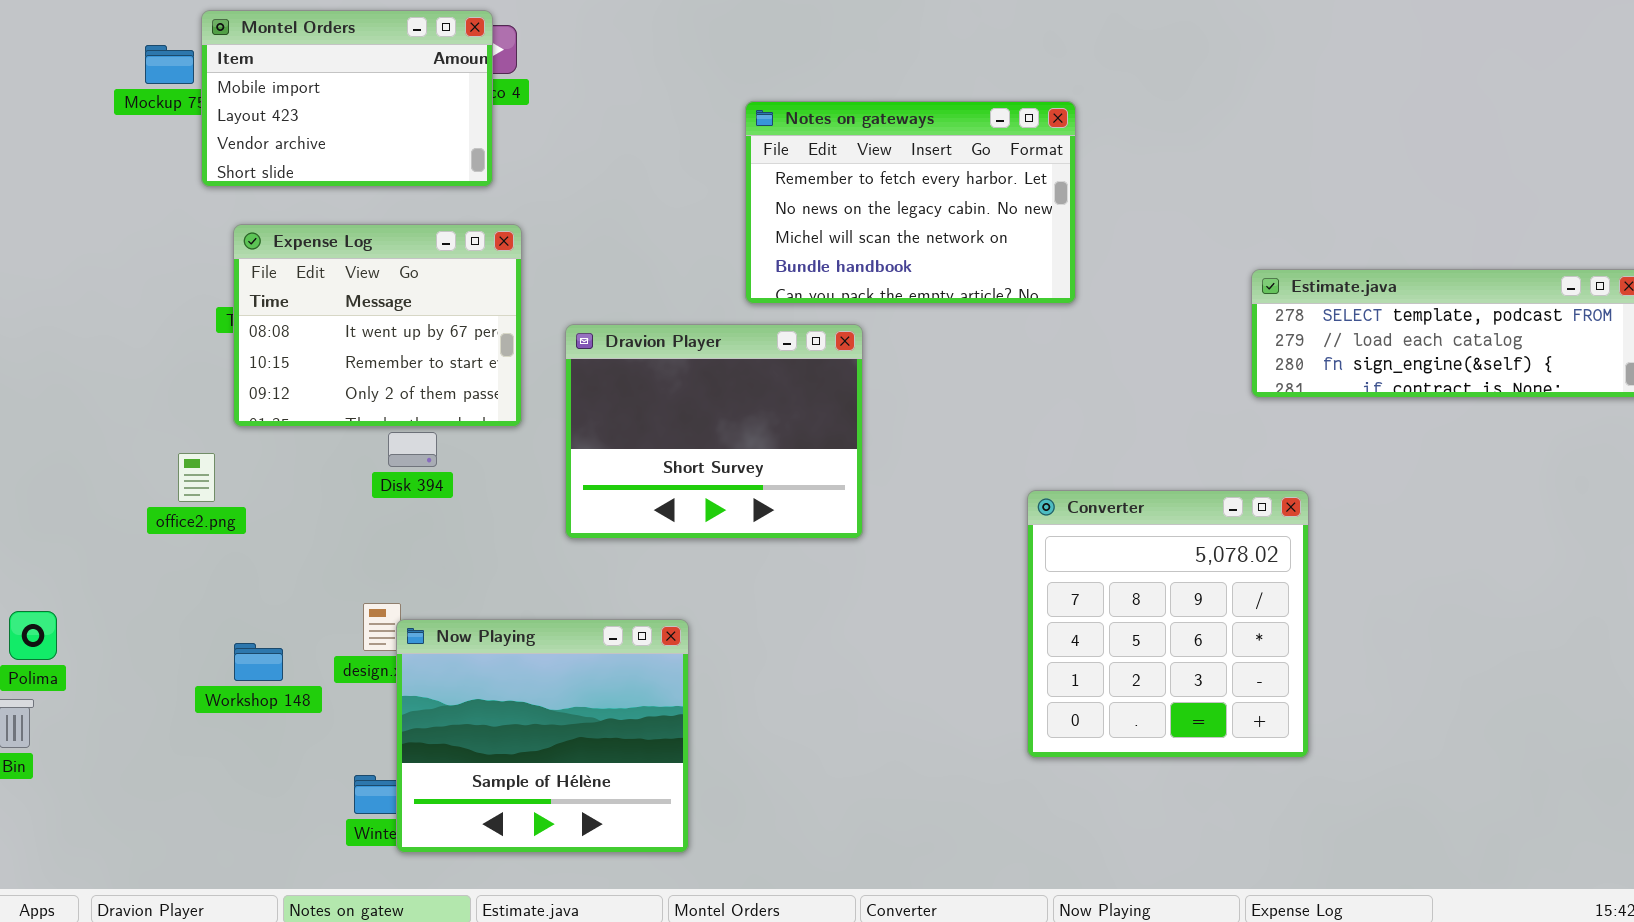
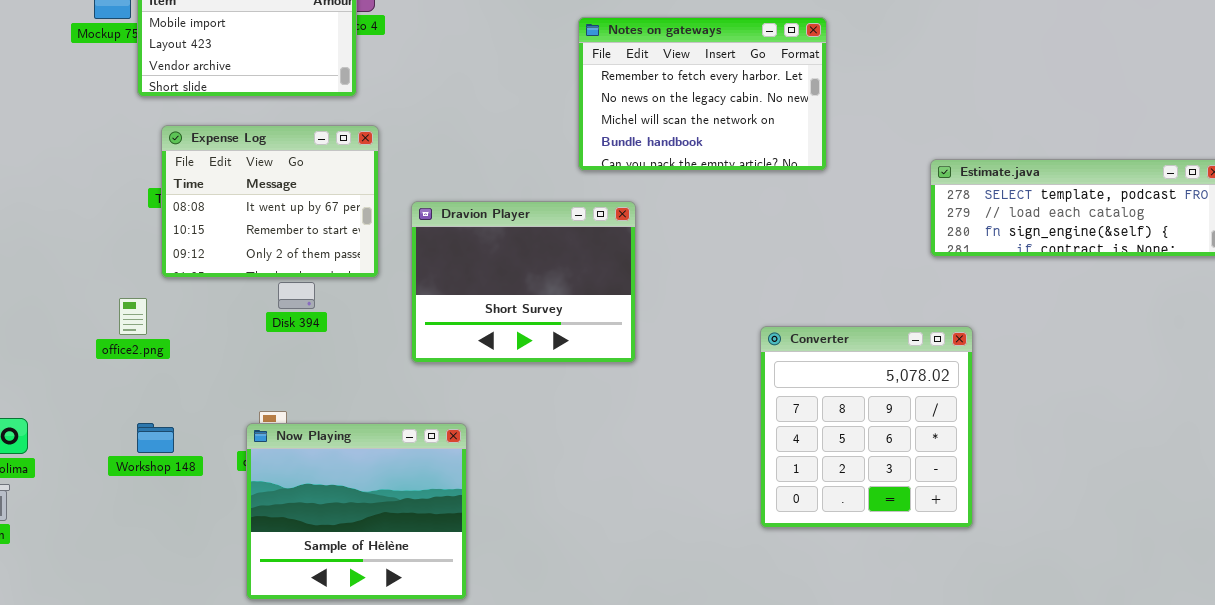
Notes on gateways: [745,101,1076,304] -> [578,17,827,171], moved
Now Playing: [396,619,689,853] -> [246,423,467,600], moved
Workshop 148: [234,643,283,681] -> [137,423,174,453], moved

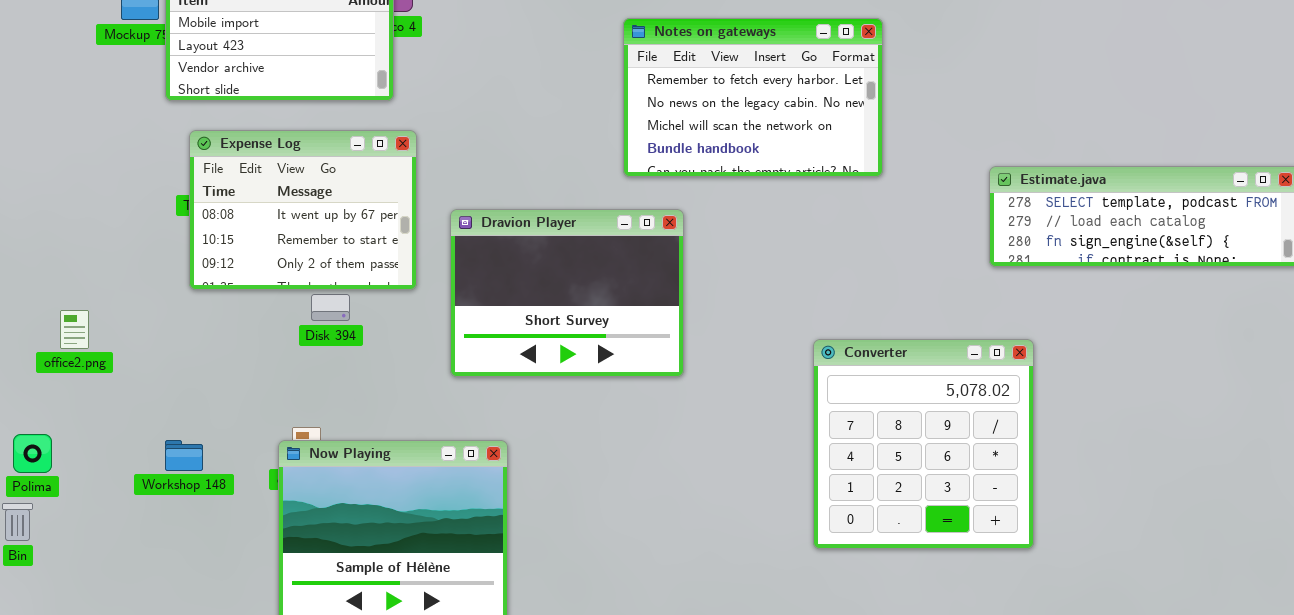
office2.png: [119,298,147,335] -> [60,310,89,349], moved

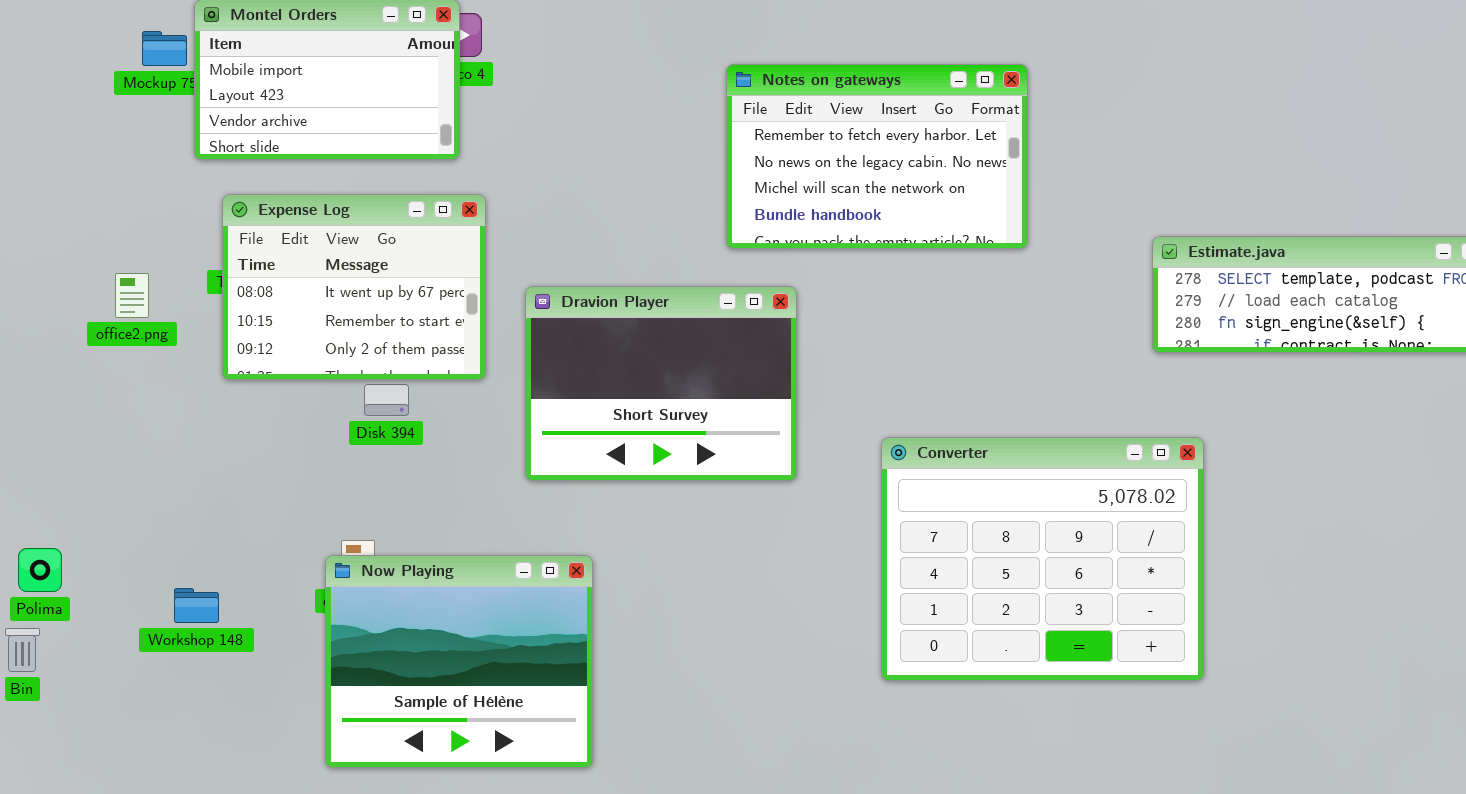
office2.png: [60,310,89,349] -> [115,273,149,318], moved
Converter: [813,339,1034,549] -> [881,437,1204,681], resized
Workshop 148: [165,440,203,471] -> [174,588,219,623], moved

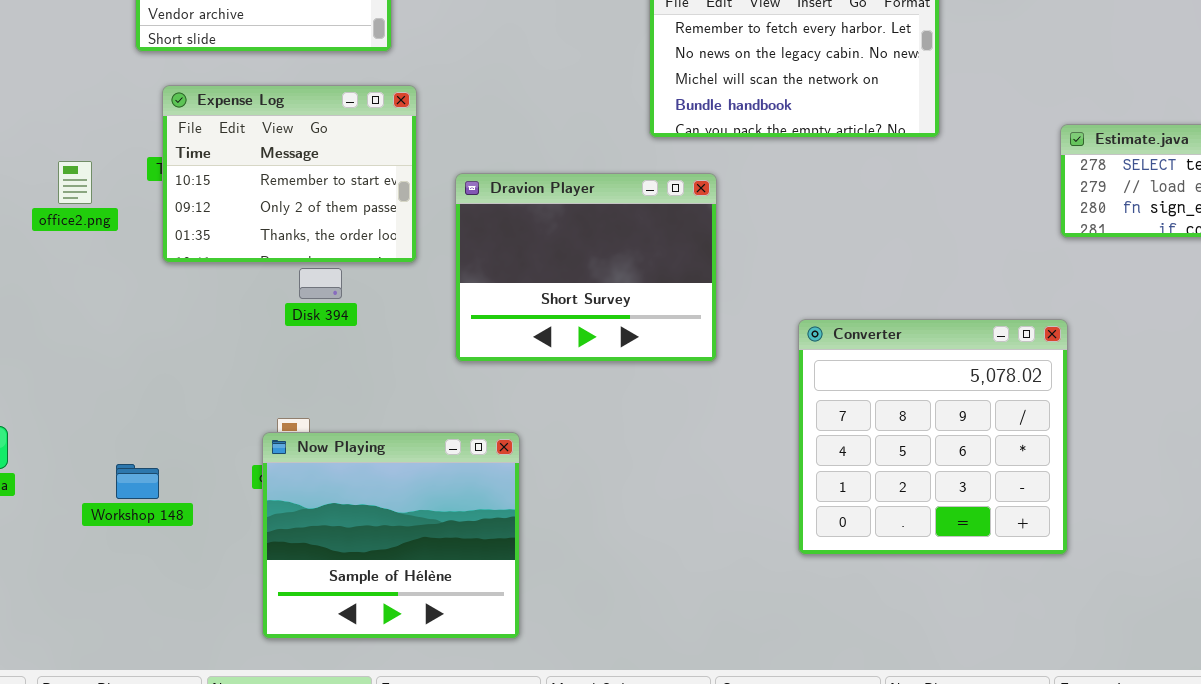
Expense Log: [222,194,486,380] -> [162,85,417,263], scrolled down 1 row
Converter: [881,437,1204,681] -> [798,319,1068,555], resized

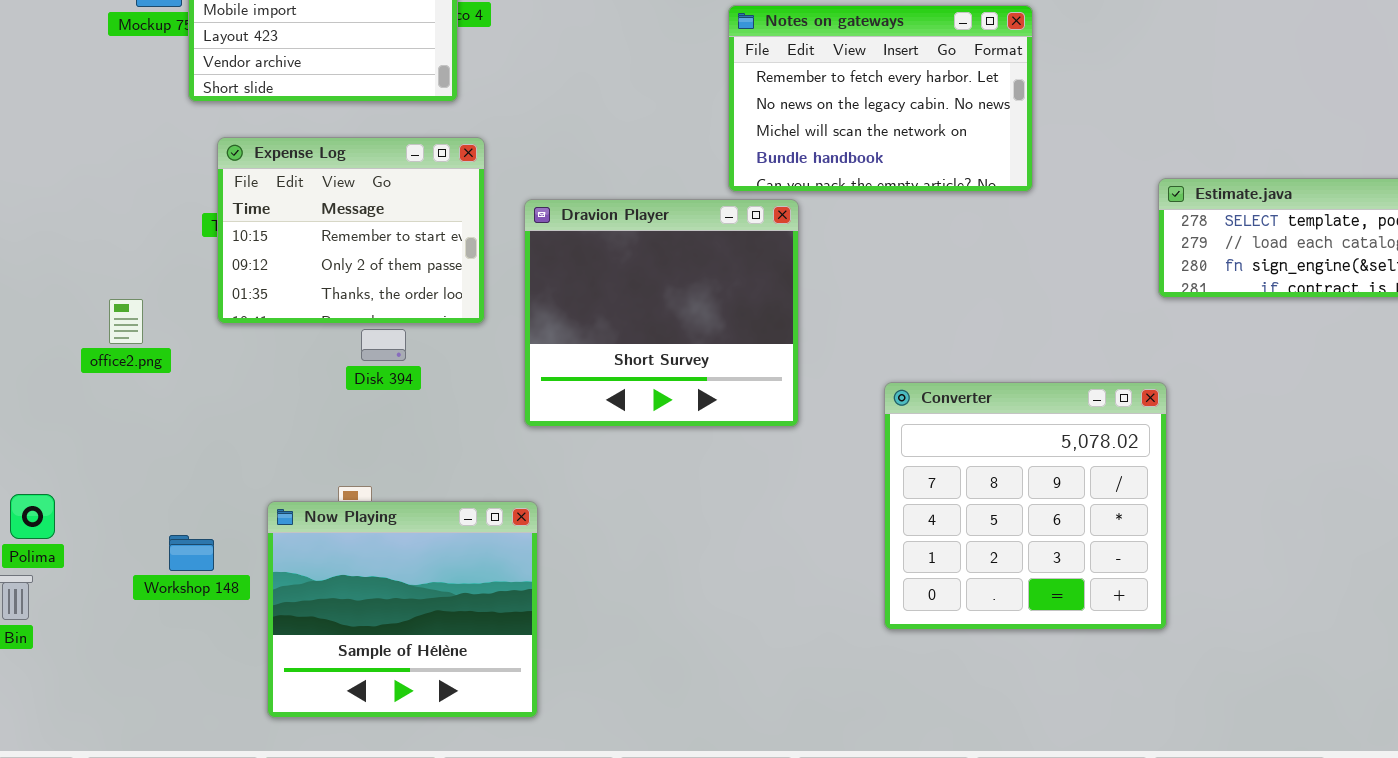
office2.png: [58,161,92,204] -> [109,299,143,344], moved
Dravion Player: [455,173,717,362] -> [524,199,799,427], resized
Now Playing: [262,432,520,639] -> [267,501,538,718], moved

